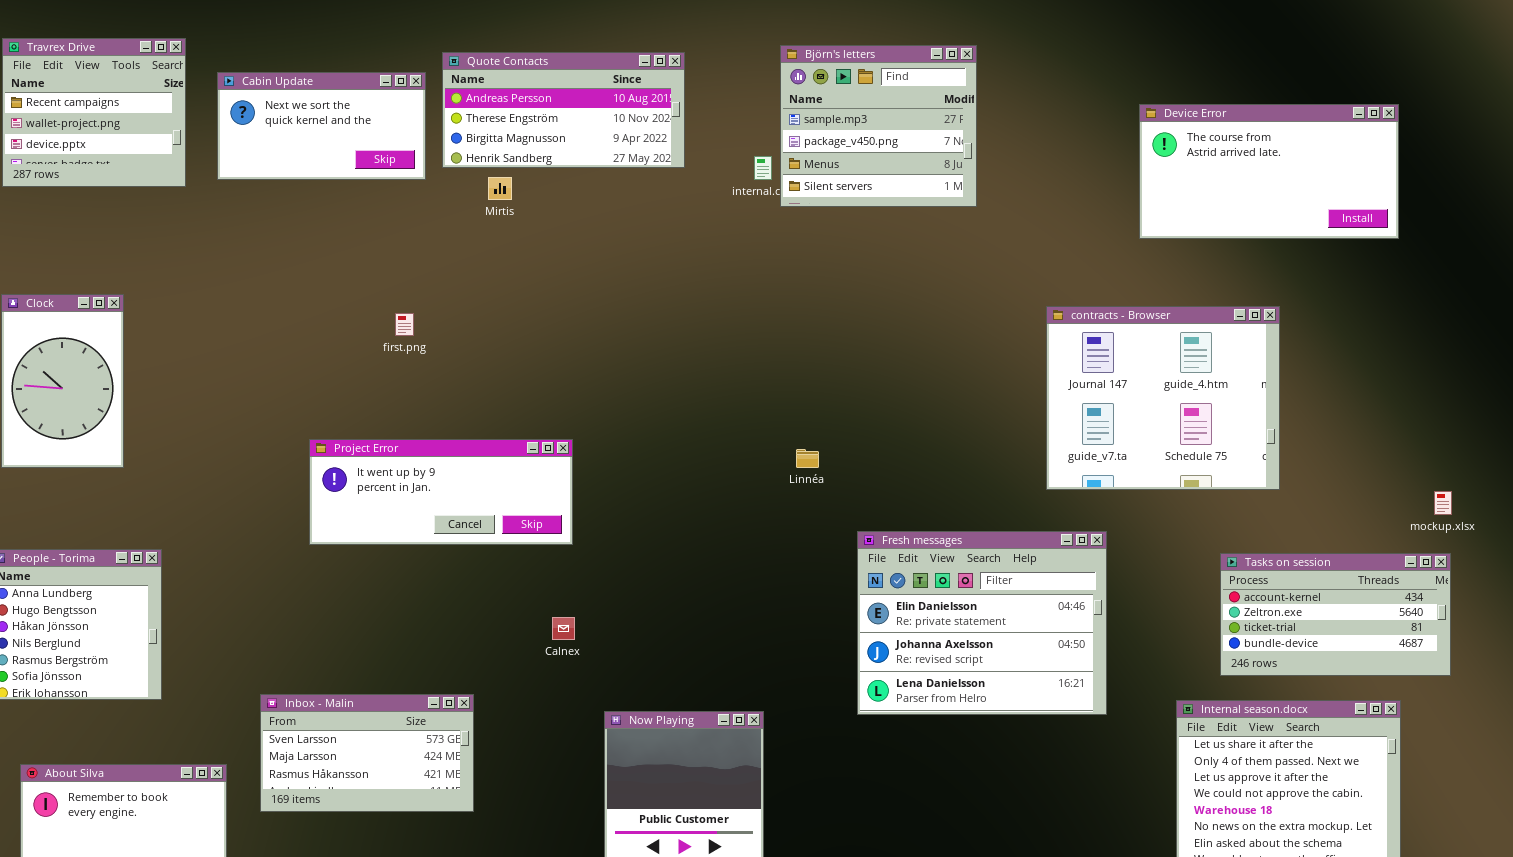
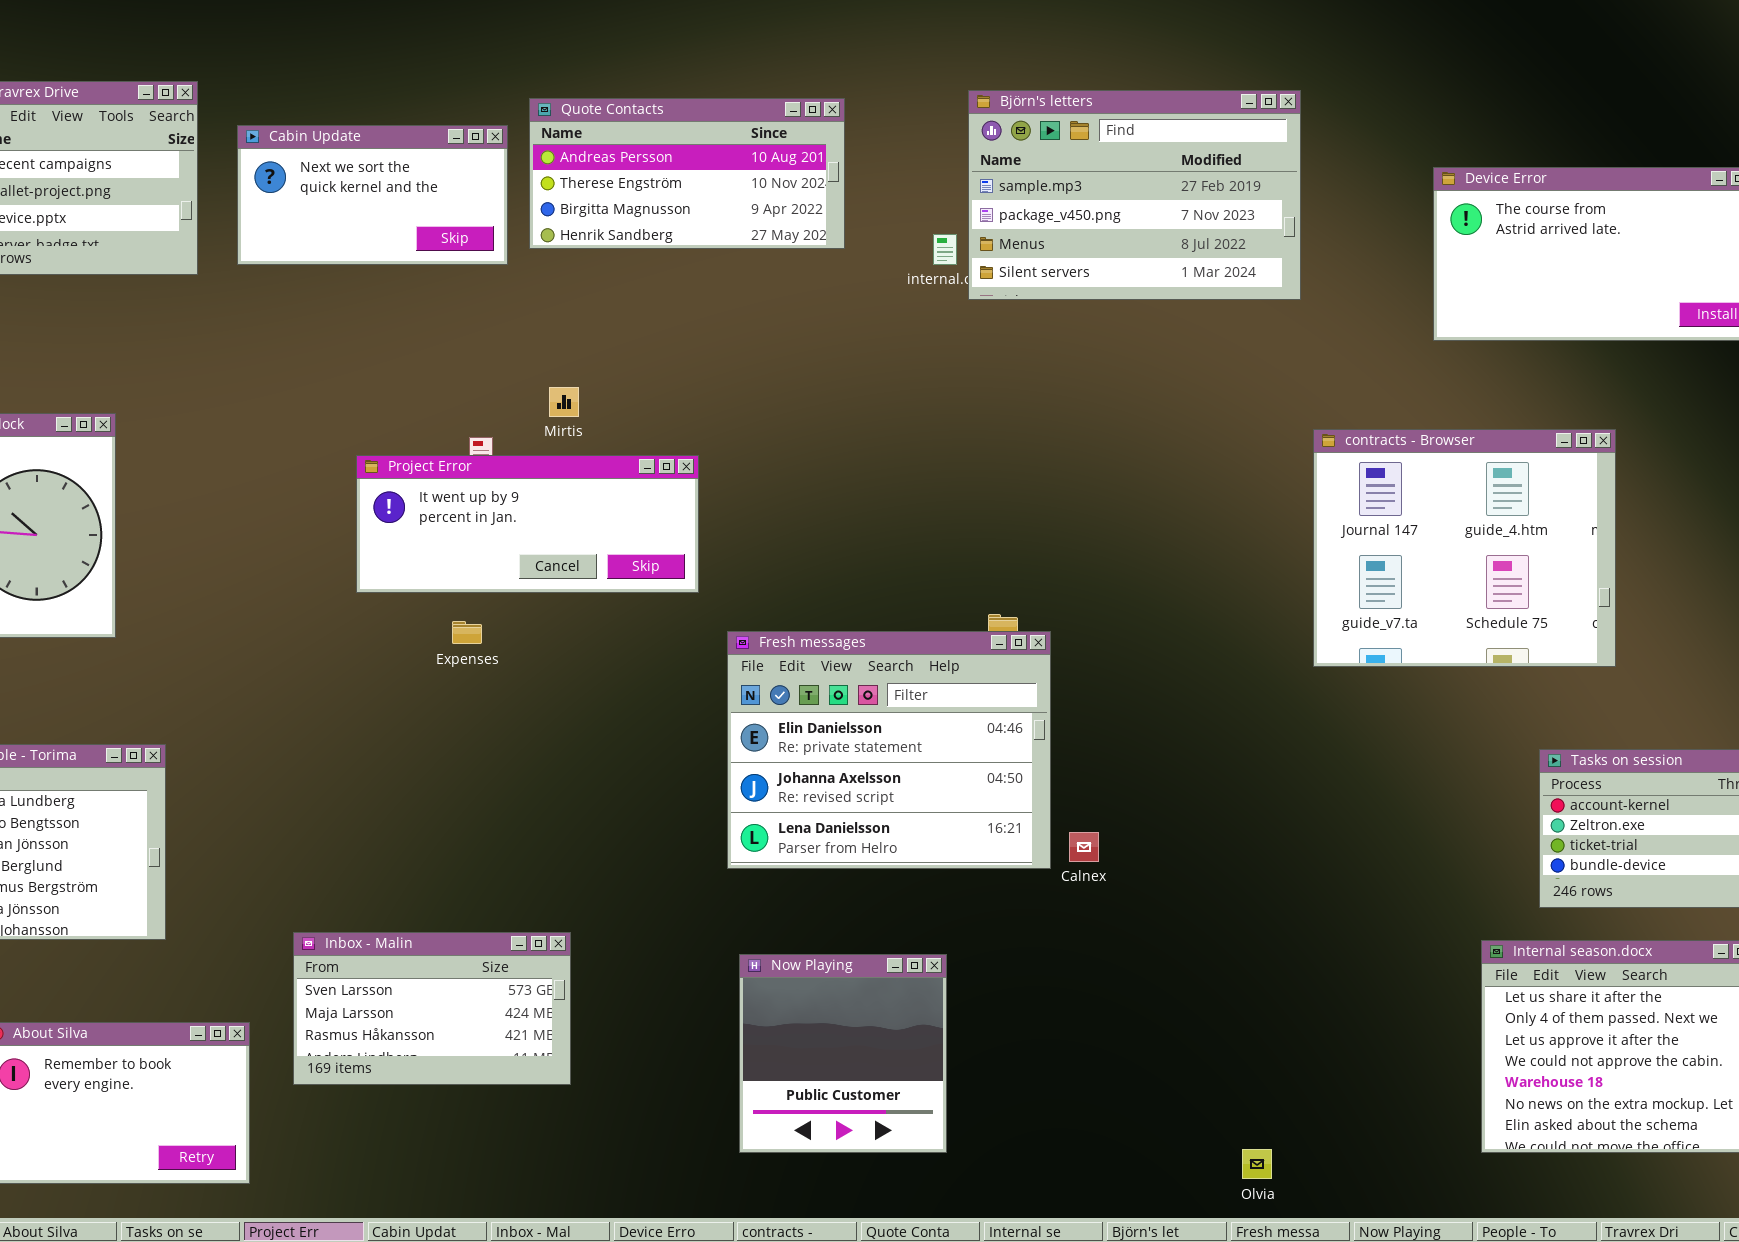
Björn's letters: [780,45,977,207] -> [968,90,1301,300], resized
Mirtis: [488,177,512,200] -> [549,387,579,417], moved
Project Error: [309,439,573,545] -> [356,455,699,593], moved
Fresh messages: [857,531,1107,715] -> [727,631,1051,869], moved
Calnex: [552,617,575,640] -> [1069,832,1099,862], moved

